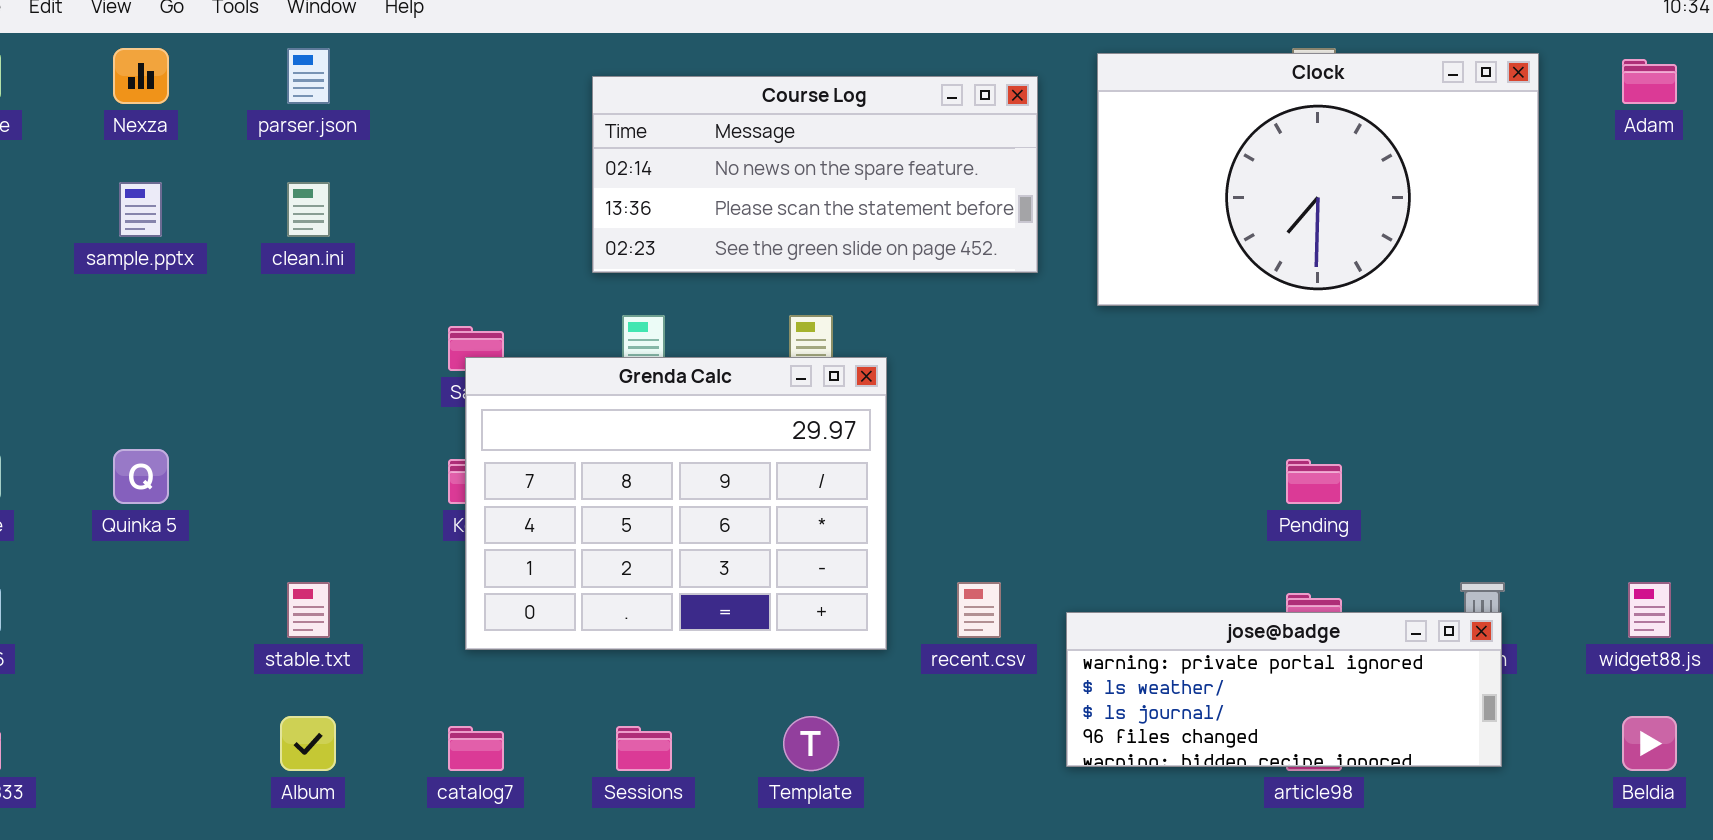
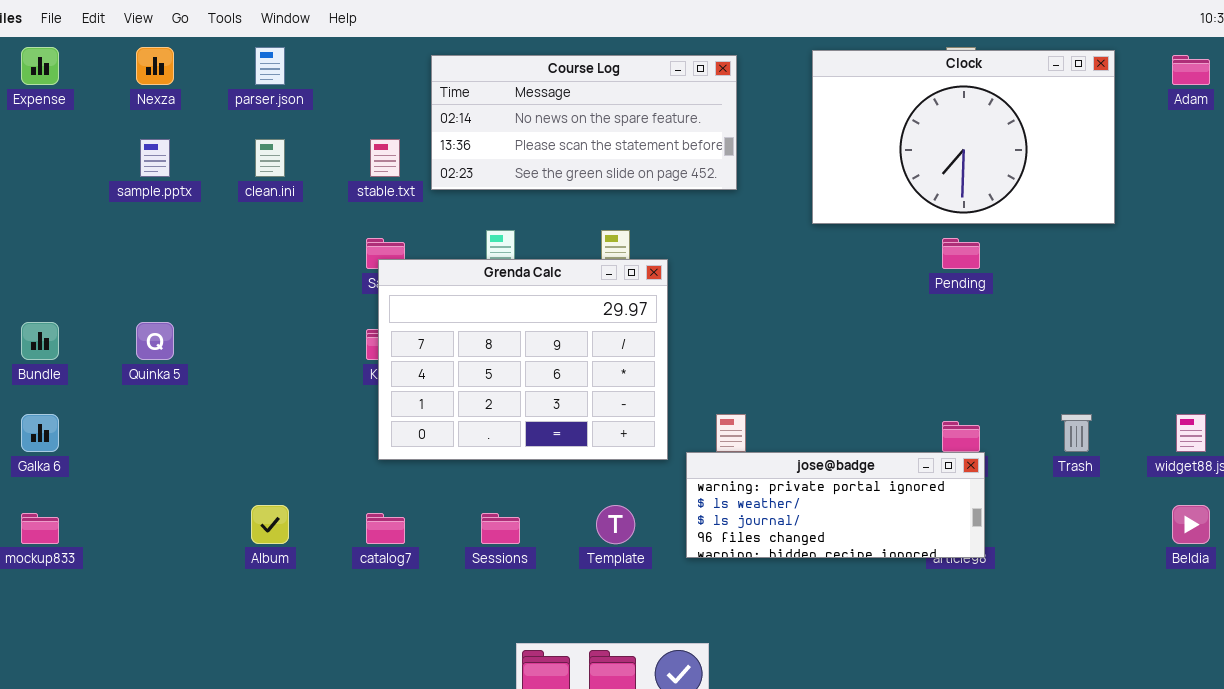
Course Log: [592,76,1038,273] -> [431,55,737,190], moved
Pending: [1286,459,1342,504] -> [942,238,980,269], moved
stable.txt: [287,582,330,638] -> [370,139,400,177], moved
jose@badge: [1066,612,1502,767] -> [686,452,985,558], moved

